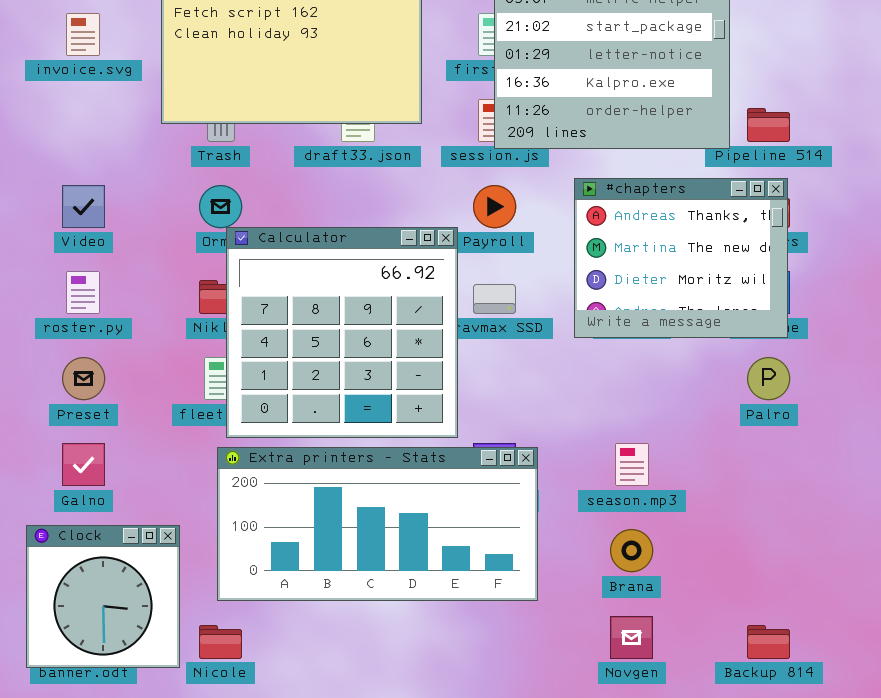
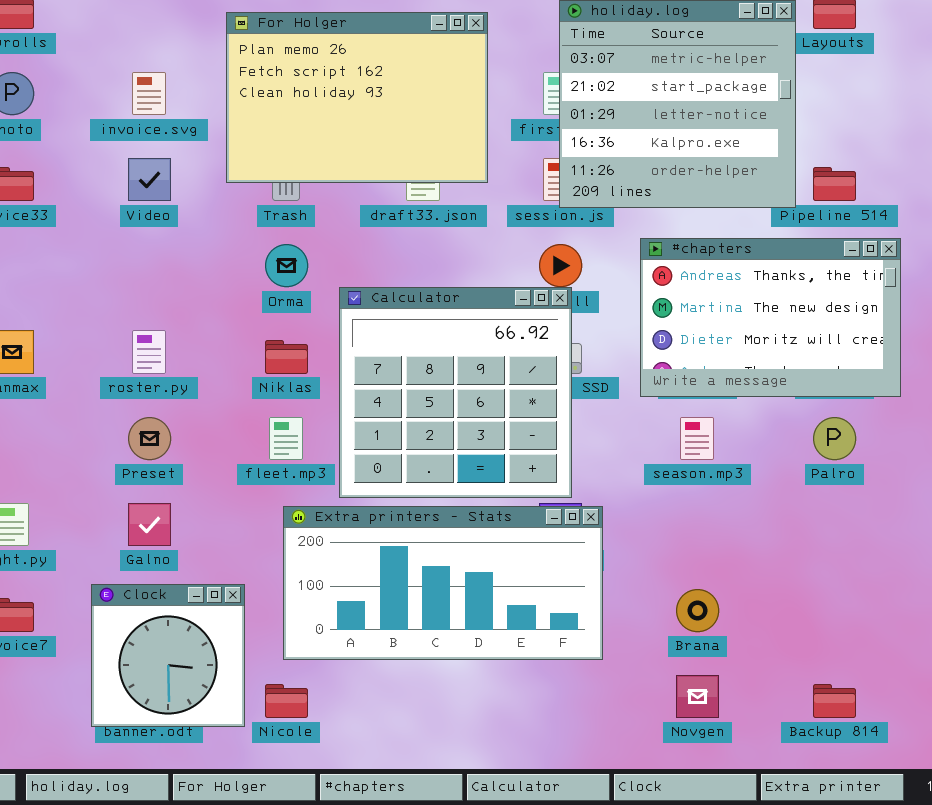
#chapters: [574,178,788,338] -> [640,238,901,397], resized
Video: [62,185,105,228] -> [128,158,171,201], moved
Calculator: [226,227,458,438] -> [339,287,572,498], moved
season.mp3: [615,443,649,486] -> [680,417,714,460], moved

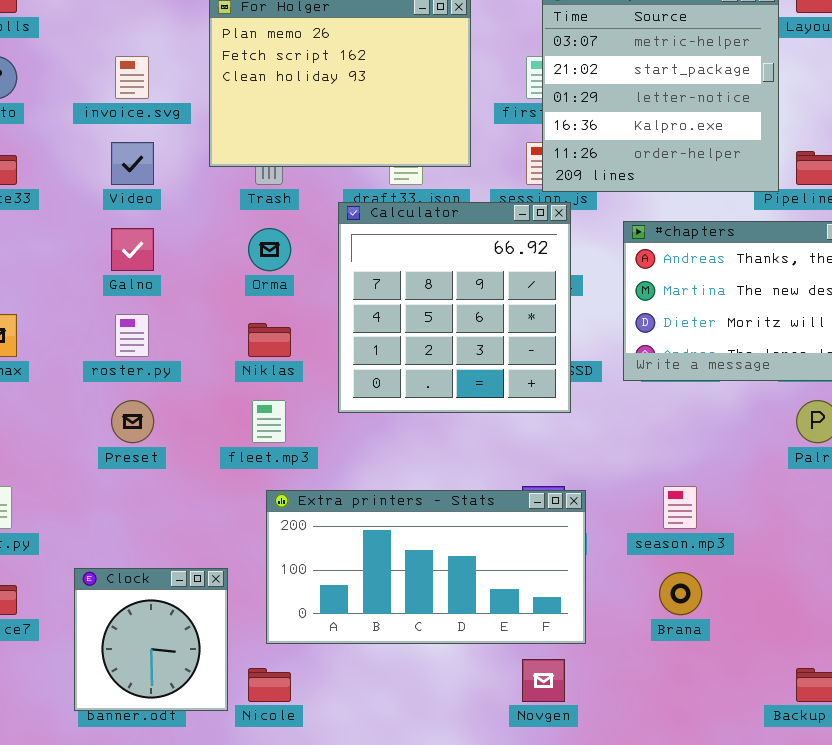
Calculator: [339,287,572,498] -> [338,202,571,413], moved
season.mp3: [680,417,714,460] -> [663,486,697,529], moved
Galno: [128,503,171,546] -> [111,228,154,271], moved
Novgen: [676,675,719,718] -> [522,659,565,702], moved

